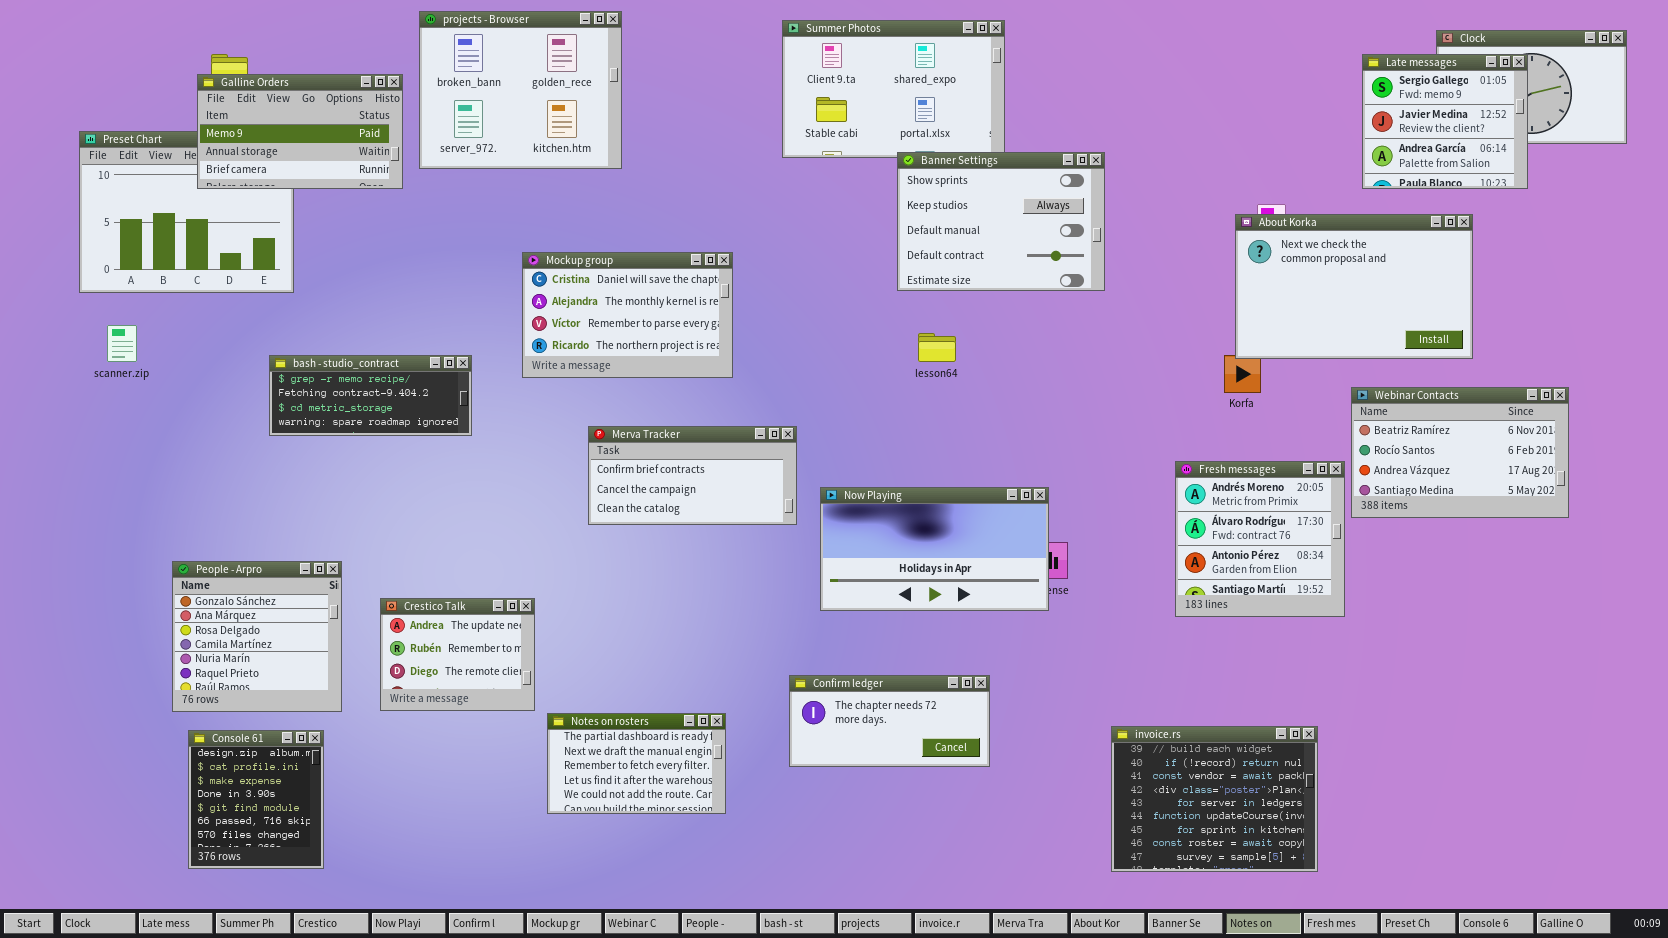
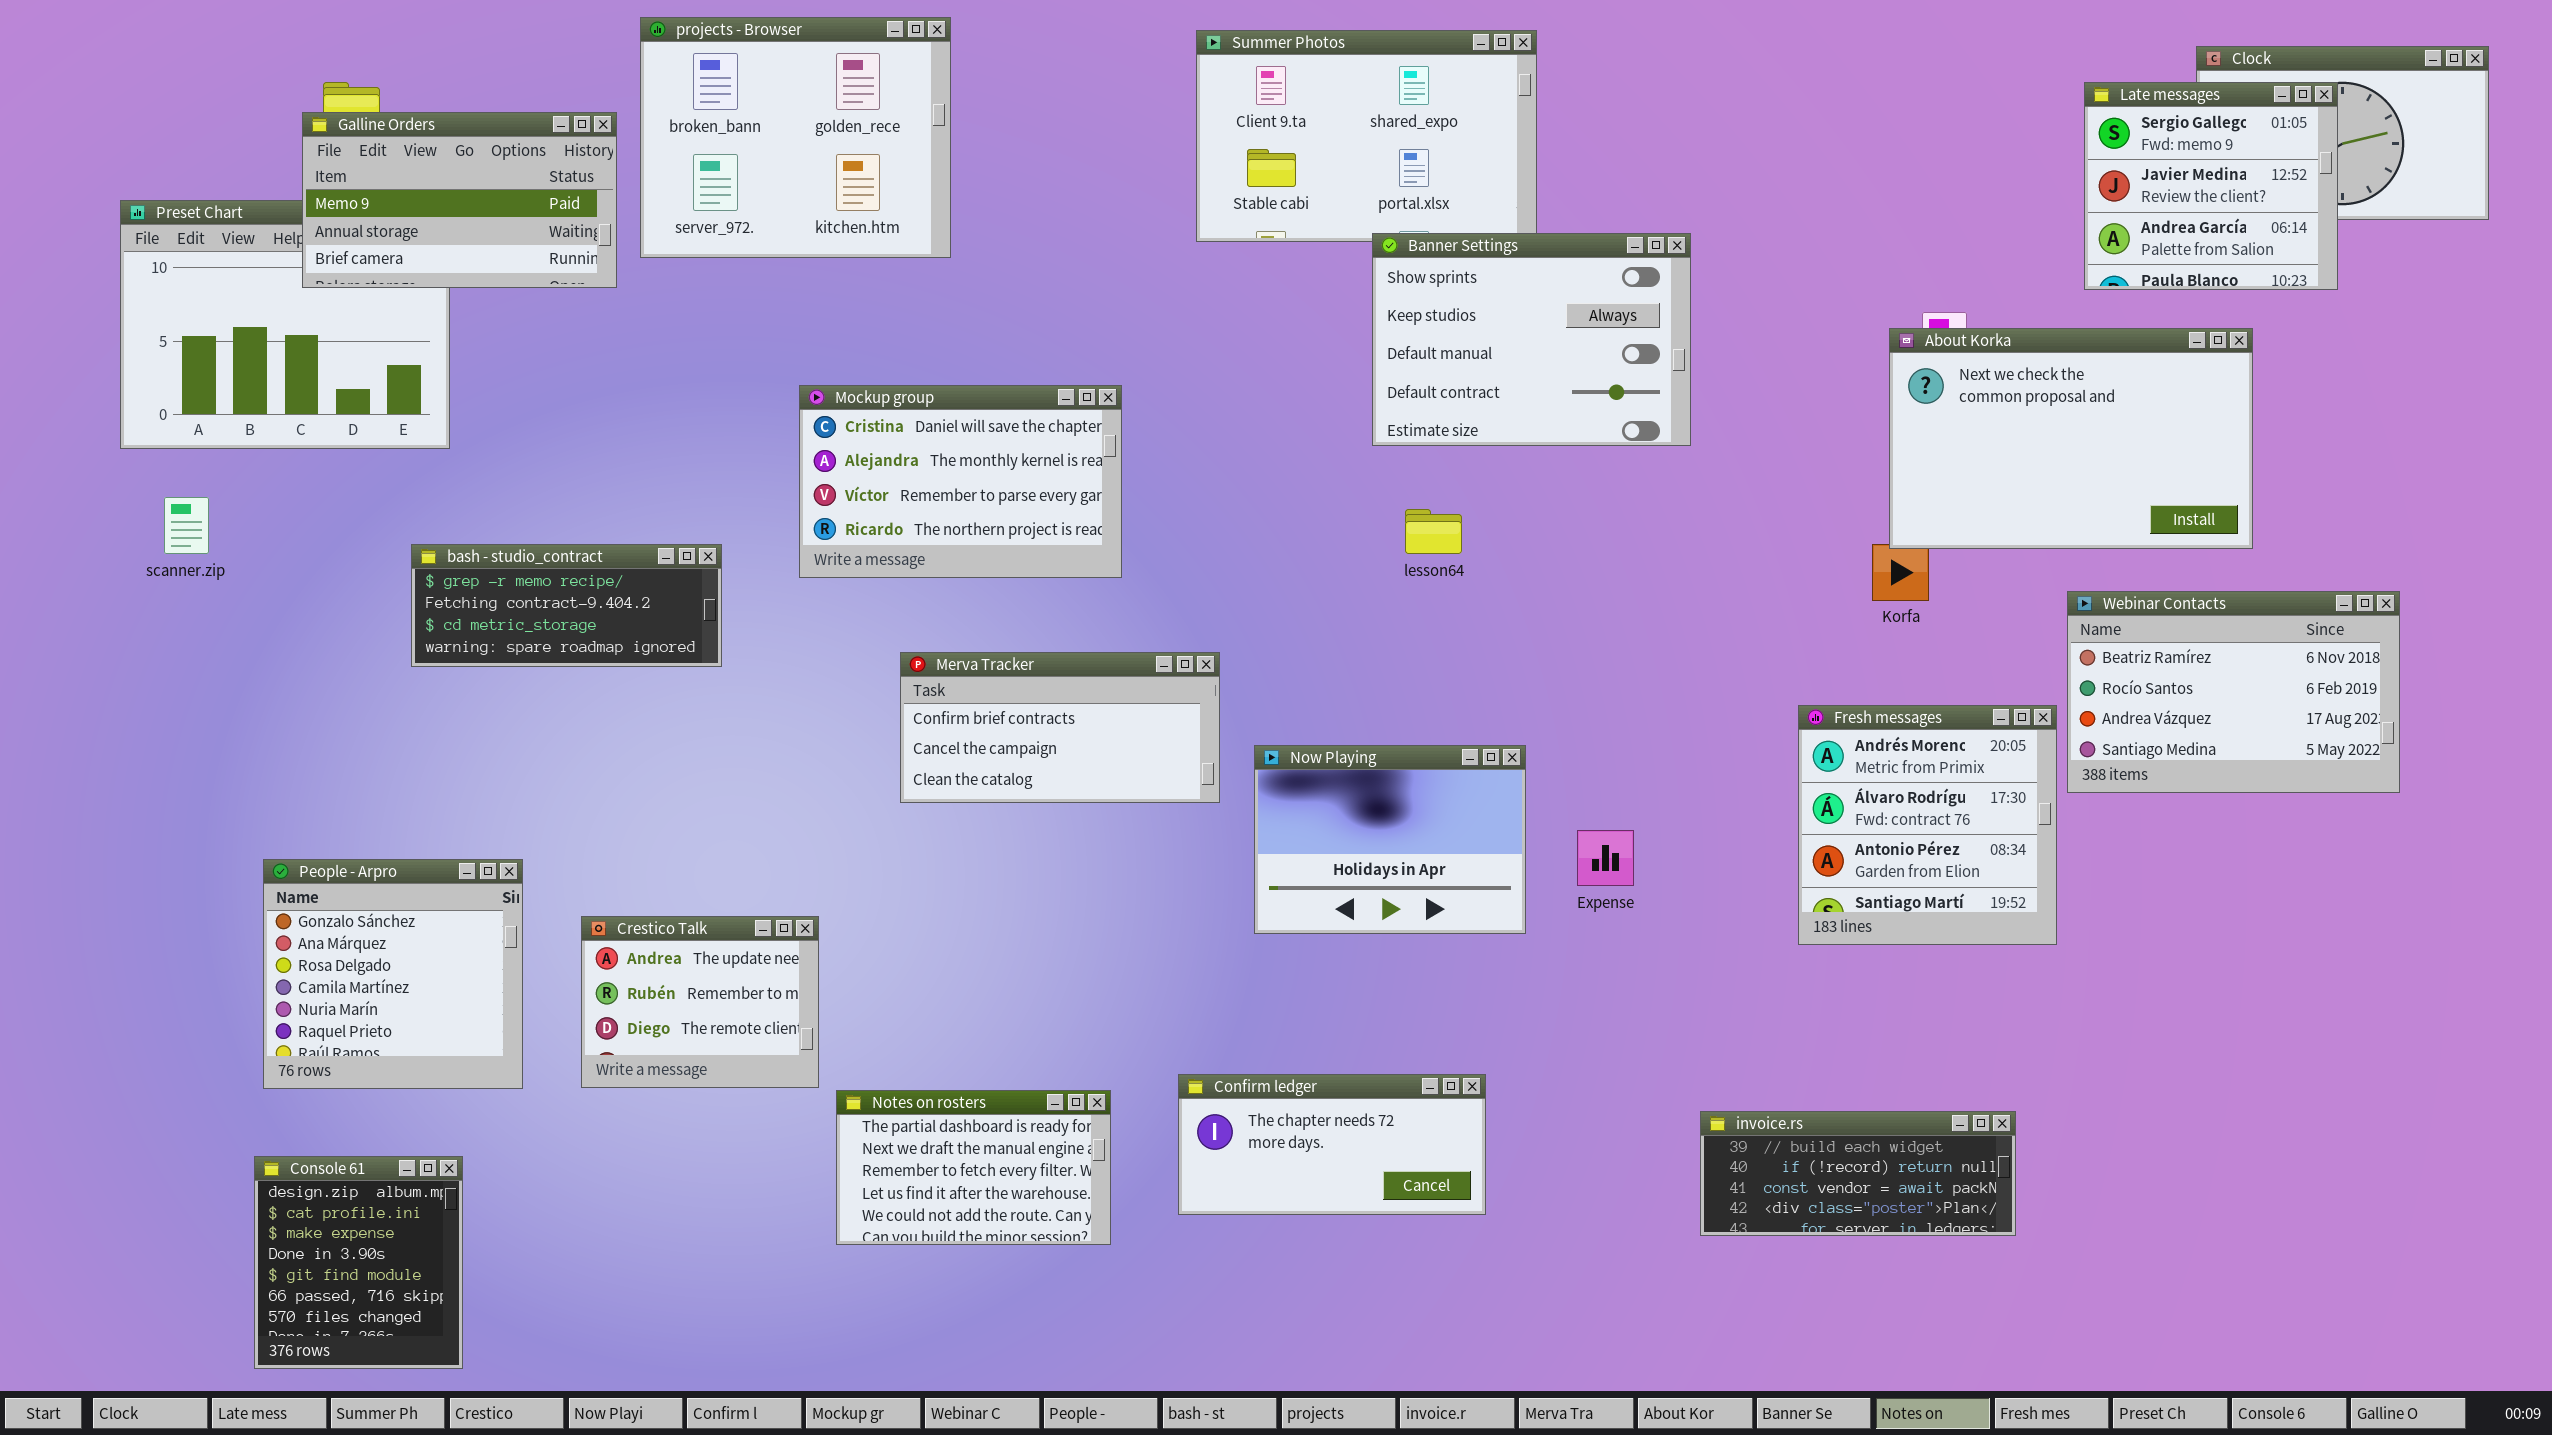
Now Playing: [820,487,1049,611] -> [1254,745,1526,934], resized
Confirm ledger: [789,675,990,767] -> [1178,1074,1486,1215], moved
invoice.rs: [1111,726,1318,872] -> [1700,1111,2016,1236], resized
Console 61: [188,730,324,869] -> [254,1156,463,1369], moved

